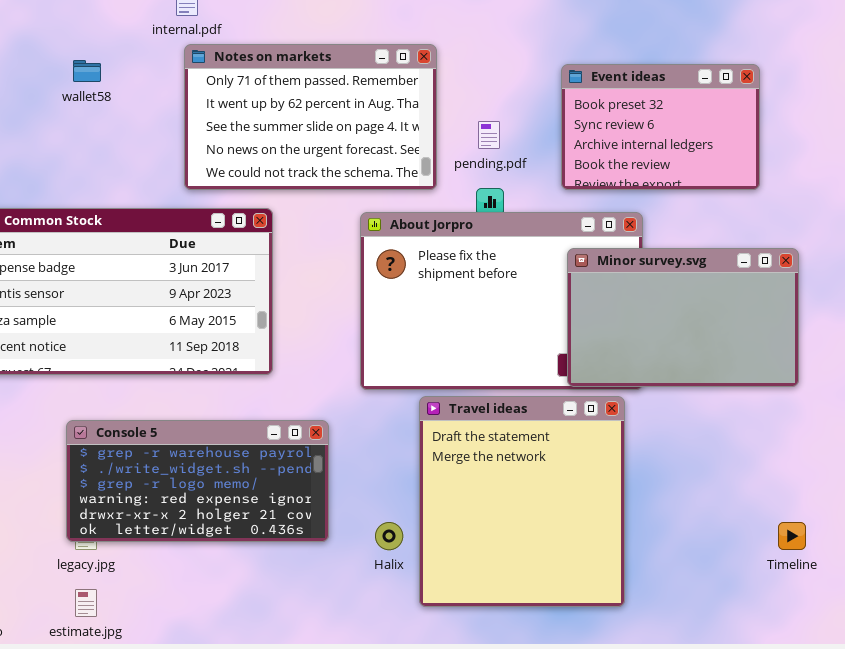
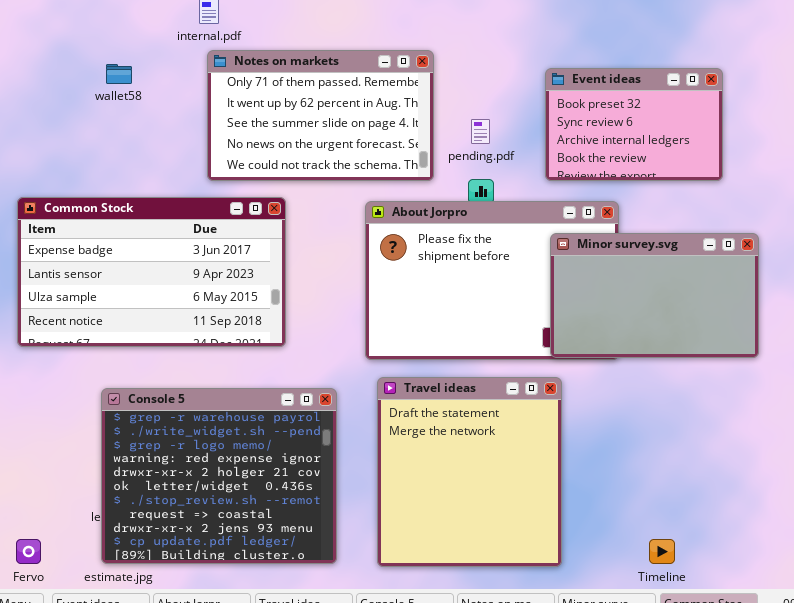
Travel ideas: [419,396,625,607] -> [377,377,562,567], moved
Console 5: [66,420,329,542] -> [101,388,337,564], resized
Timeline: [778,522,806,550] -> [649,539,675,564], moved

